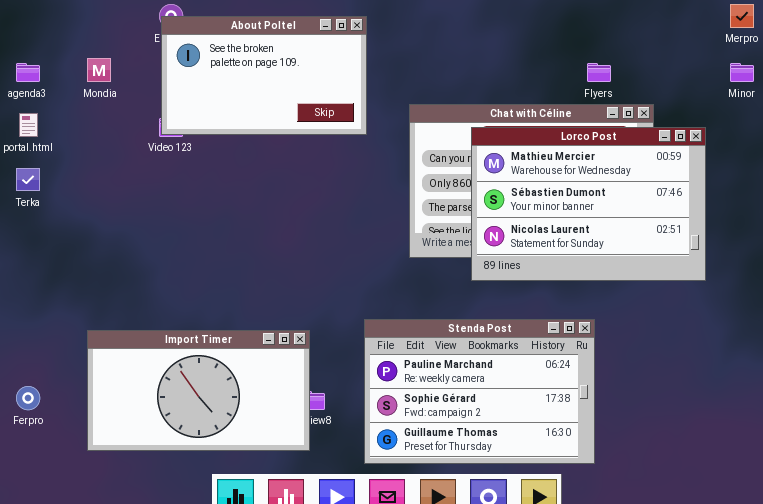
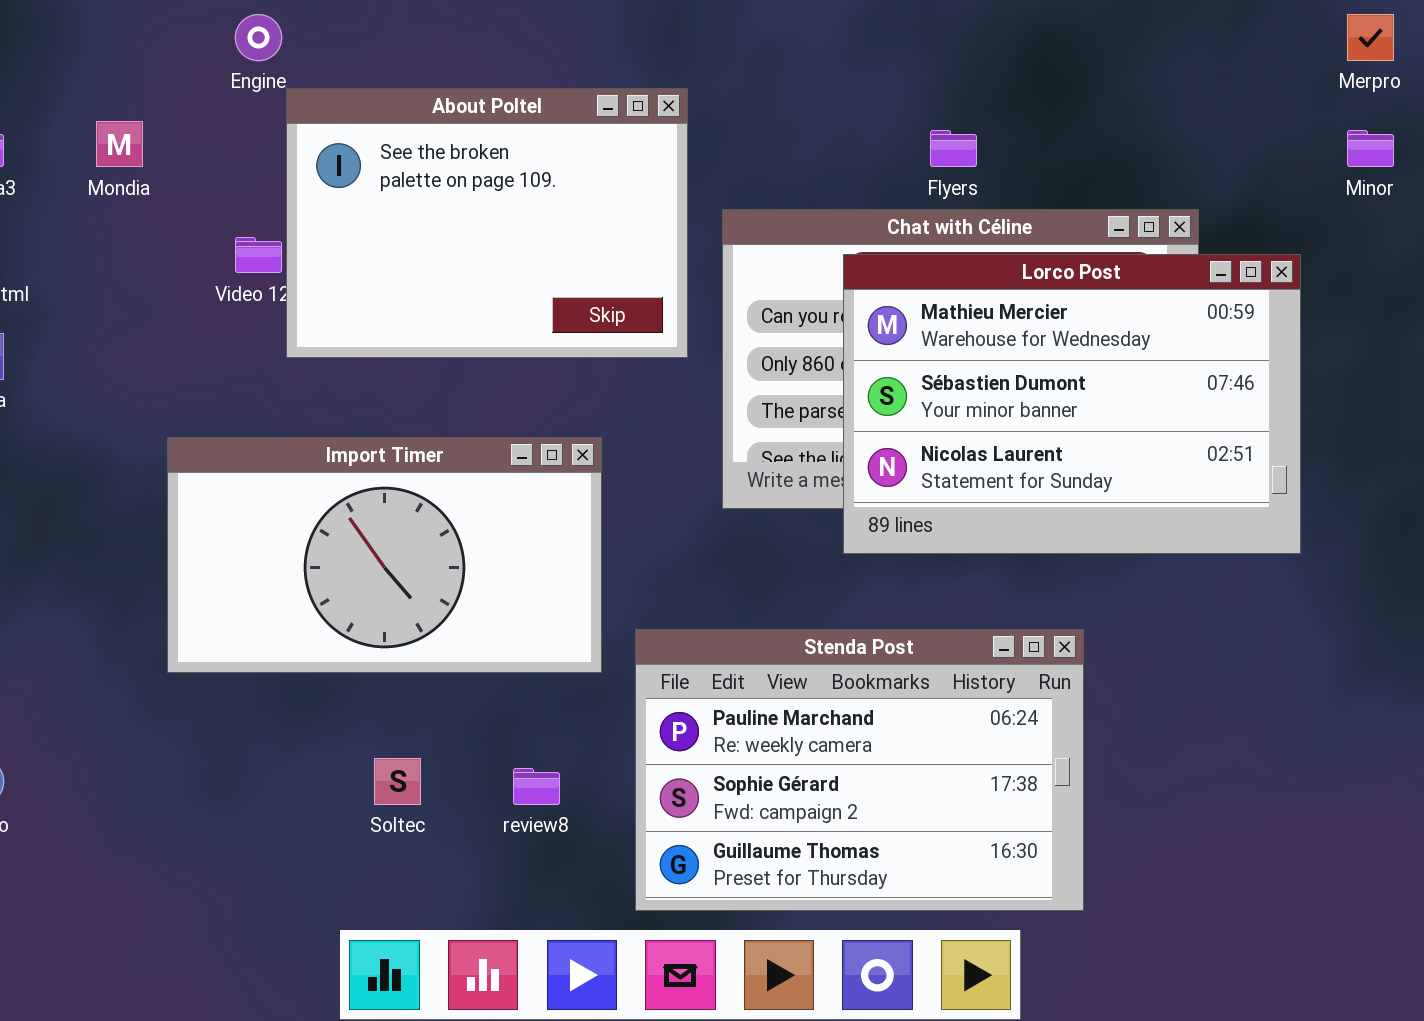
About Poltel: [161,16,367,135] -> [286,88,688,358], moved, resized
Flyers: [587,63,611,82] -> [930,130,977,167], moved
Import Timer: [87,330,310,451] -> [167,437,602,673], moved

